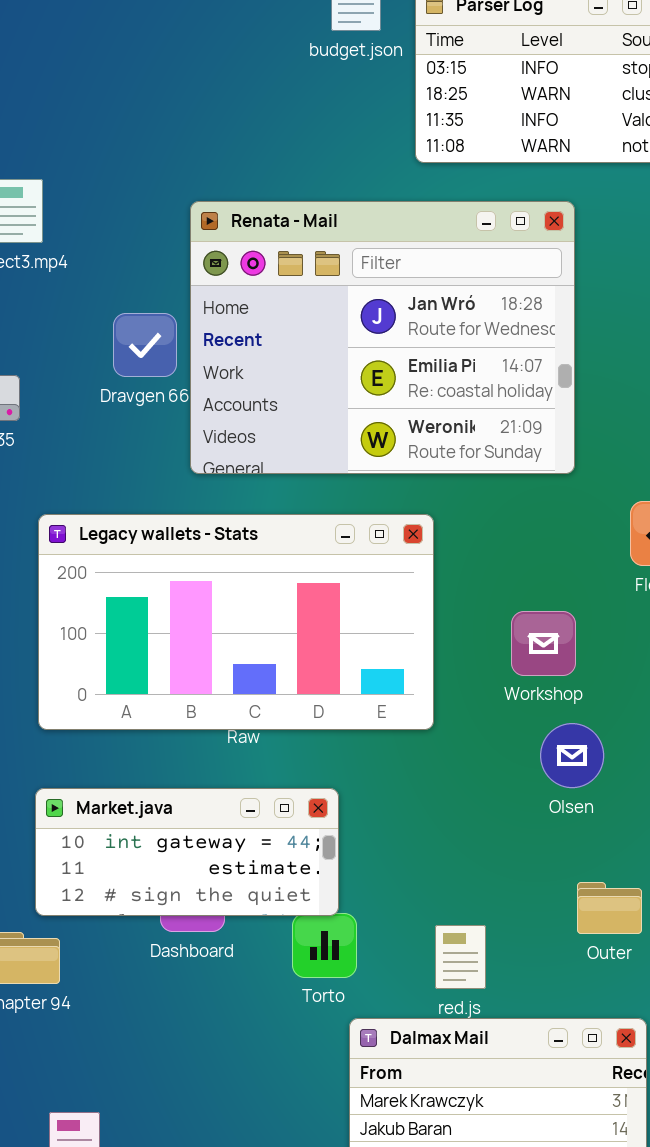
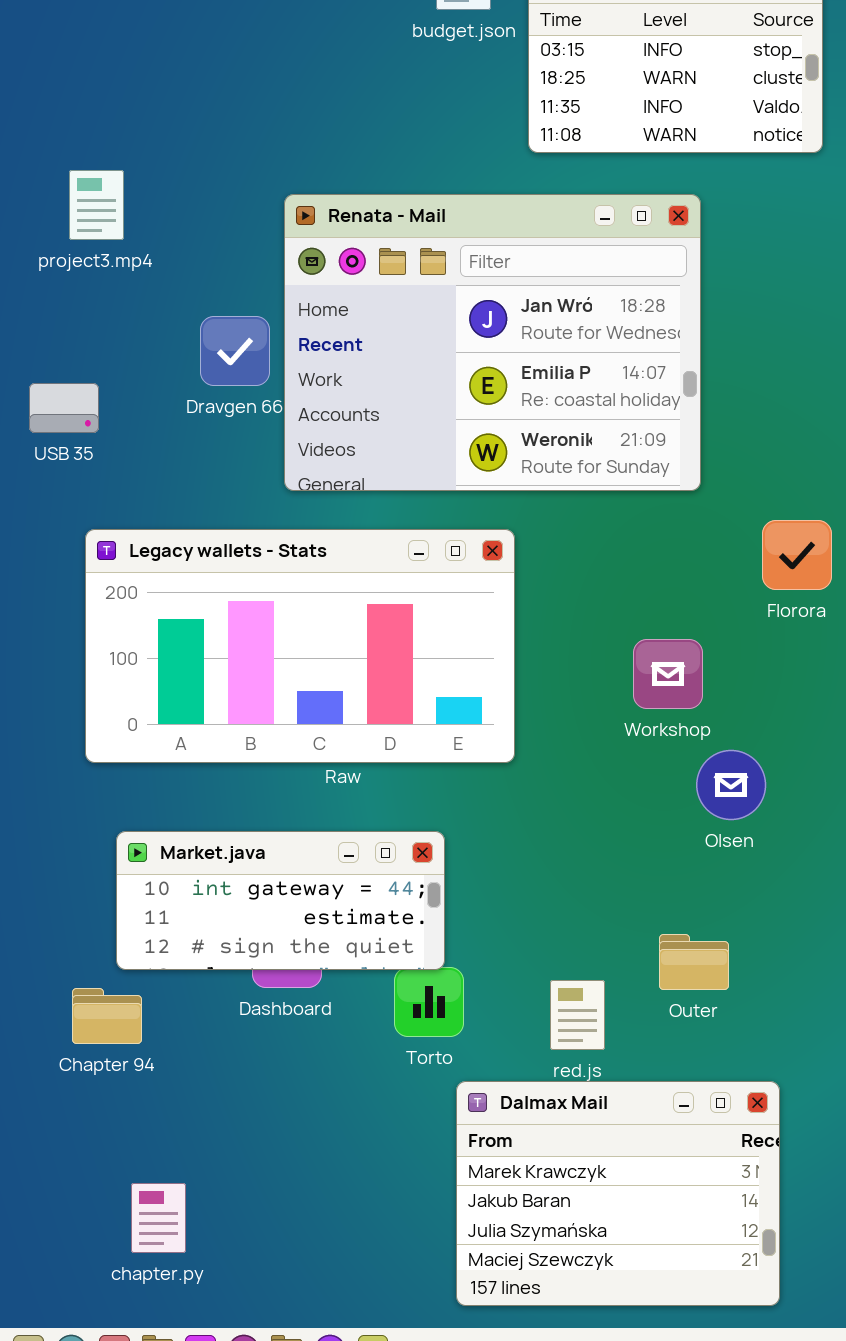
Legacy wallets - Stats: [38,514,434,730] -> [85,529,515,763], moved
Olsen: [540,723,604,788] -> [696,750,766,820], moved
Outer: [577,882,642,934] -> [659,934,729,990], moved

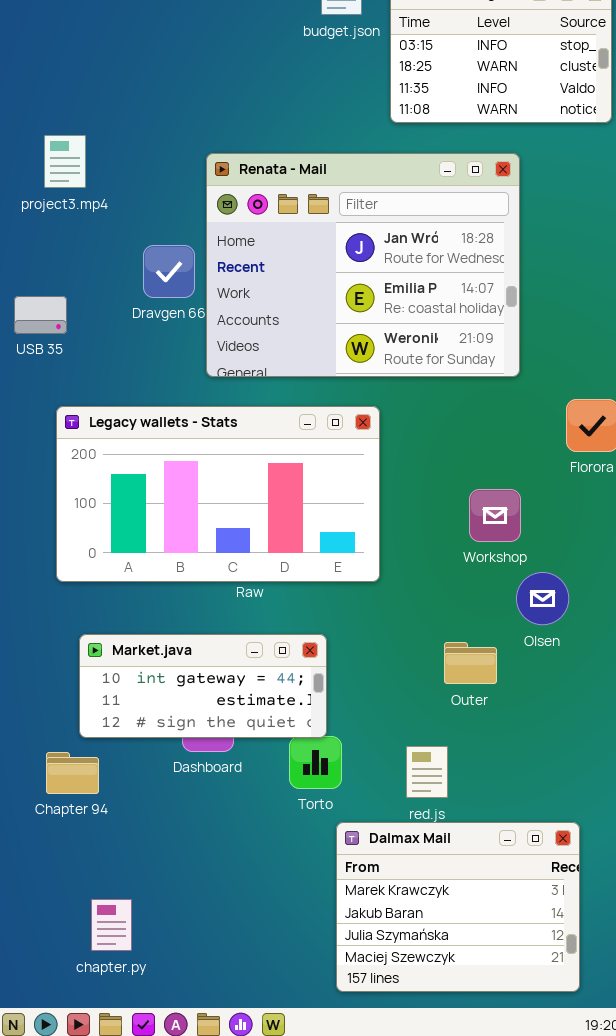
Outer: [659,934,729,990] -> [444,642,497,684], moved

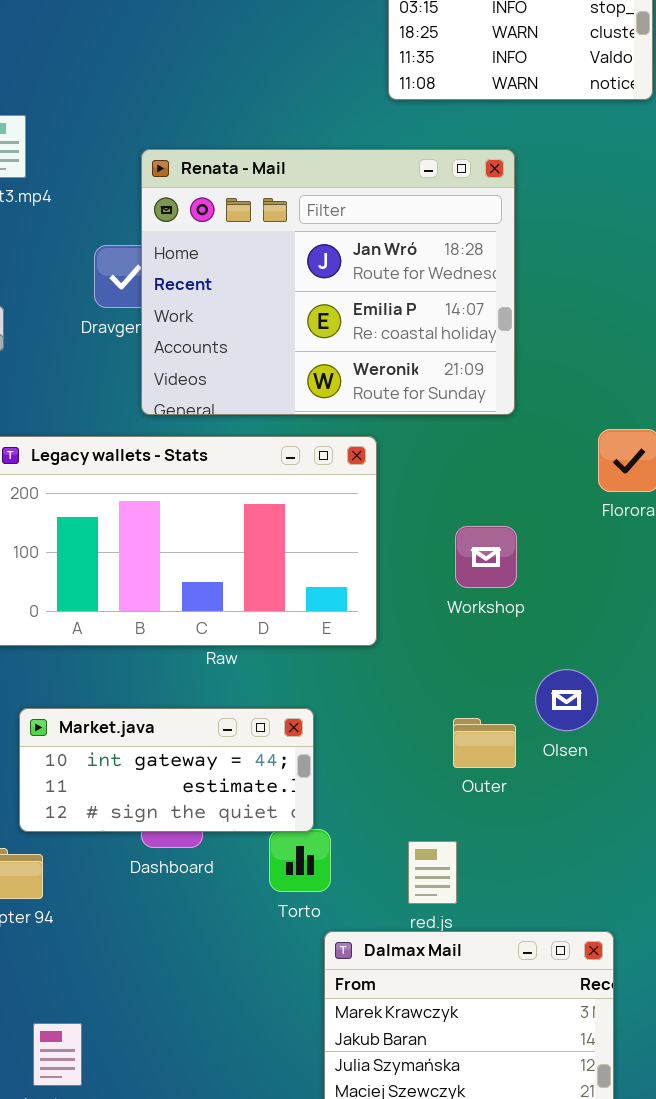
Renata - Mail: [206,153,520,377] -> [141,149,515,415], moved
Workshop: [469,489,521,542] -> [455,526,517,588], moved
Olsen: [516,572,569,625] -> [535,669,598,731], moved

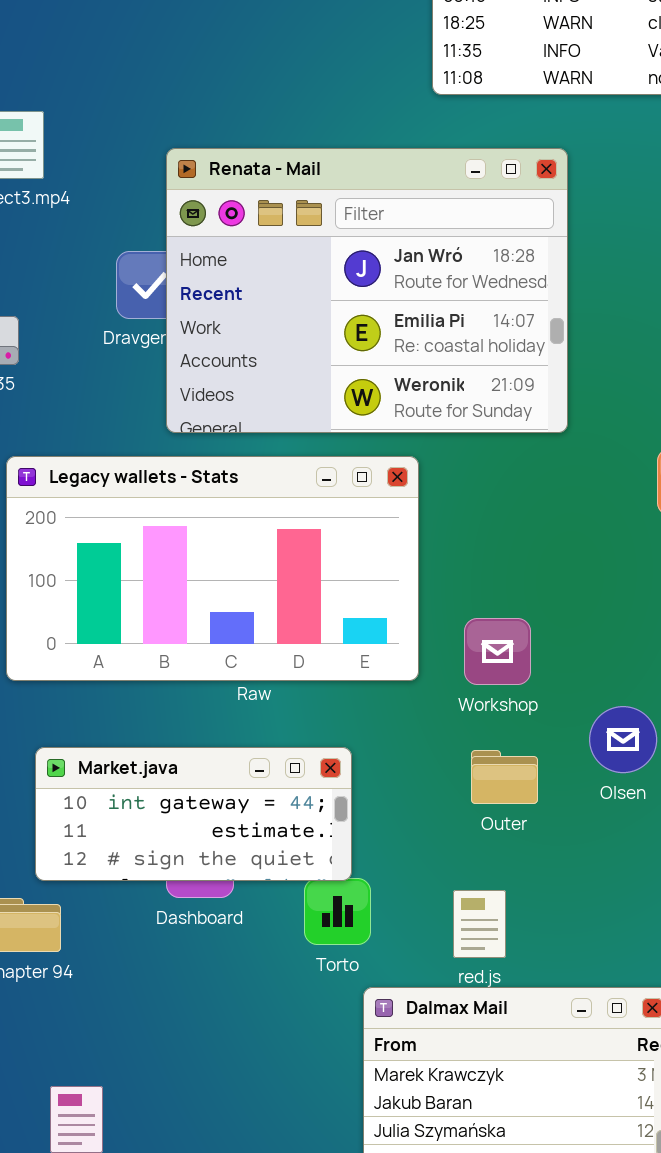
Workshop: [455,526,517,588] -> [464,618,531,685], moved
Outer: [453,718,516,768] -> [471,750,538,804], moved

